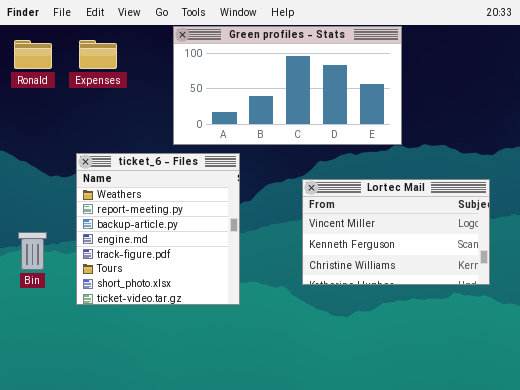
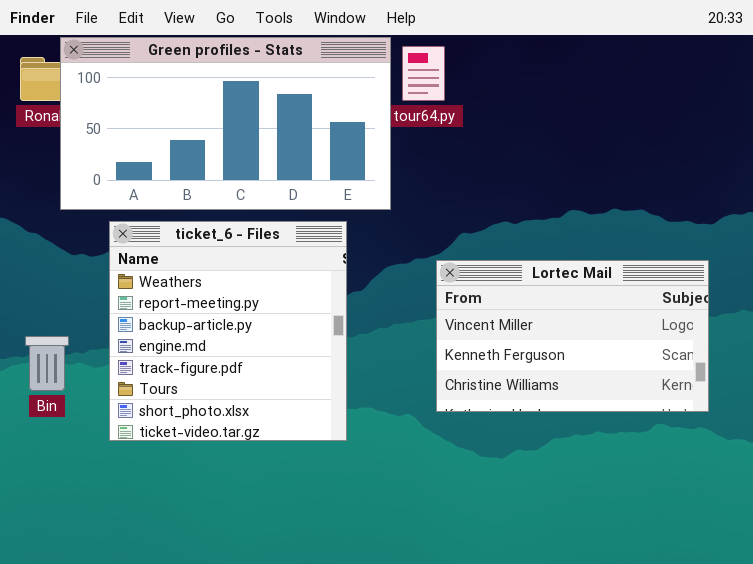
Green profiles - Stats: [173,26,402,145] -> [60,37,391,210], moved

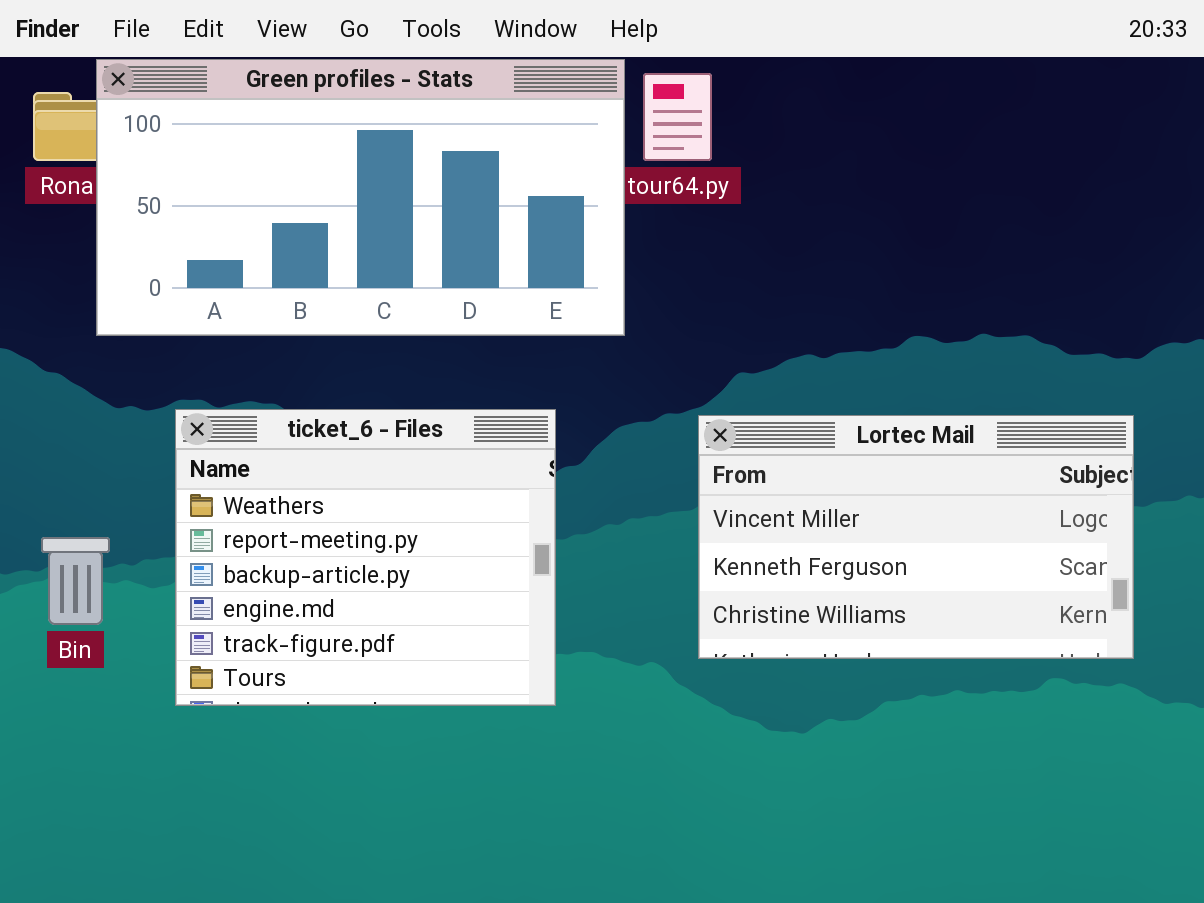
ticket_6 - Files: [109,221,347,441] -> [175,409,556,706], resized

